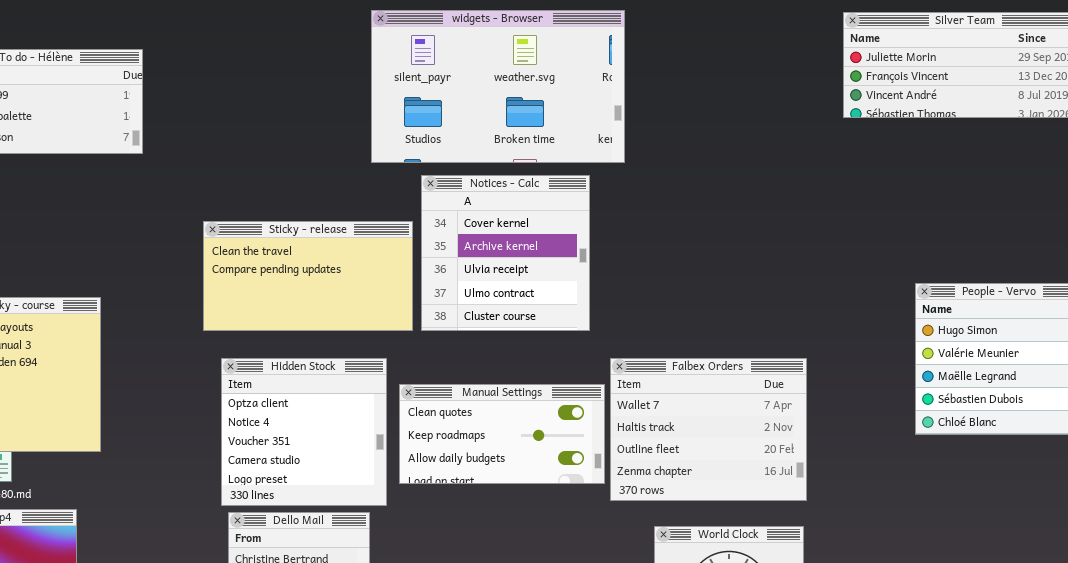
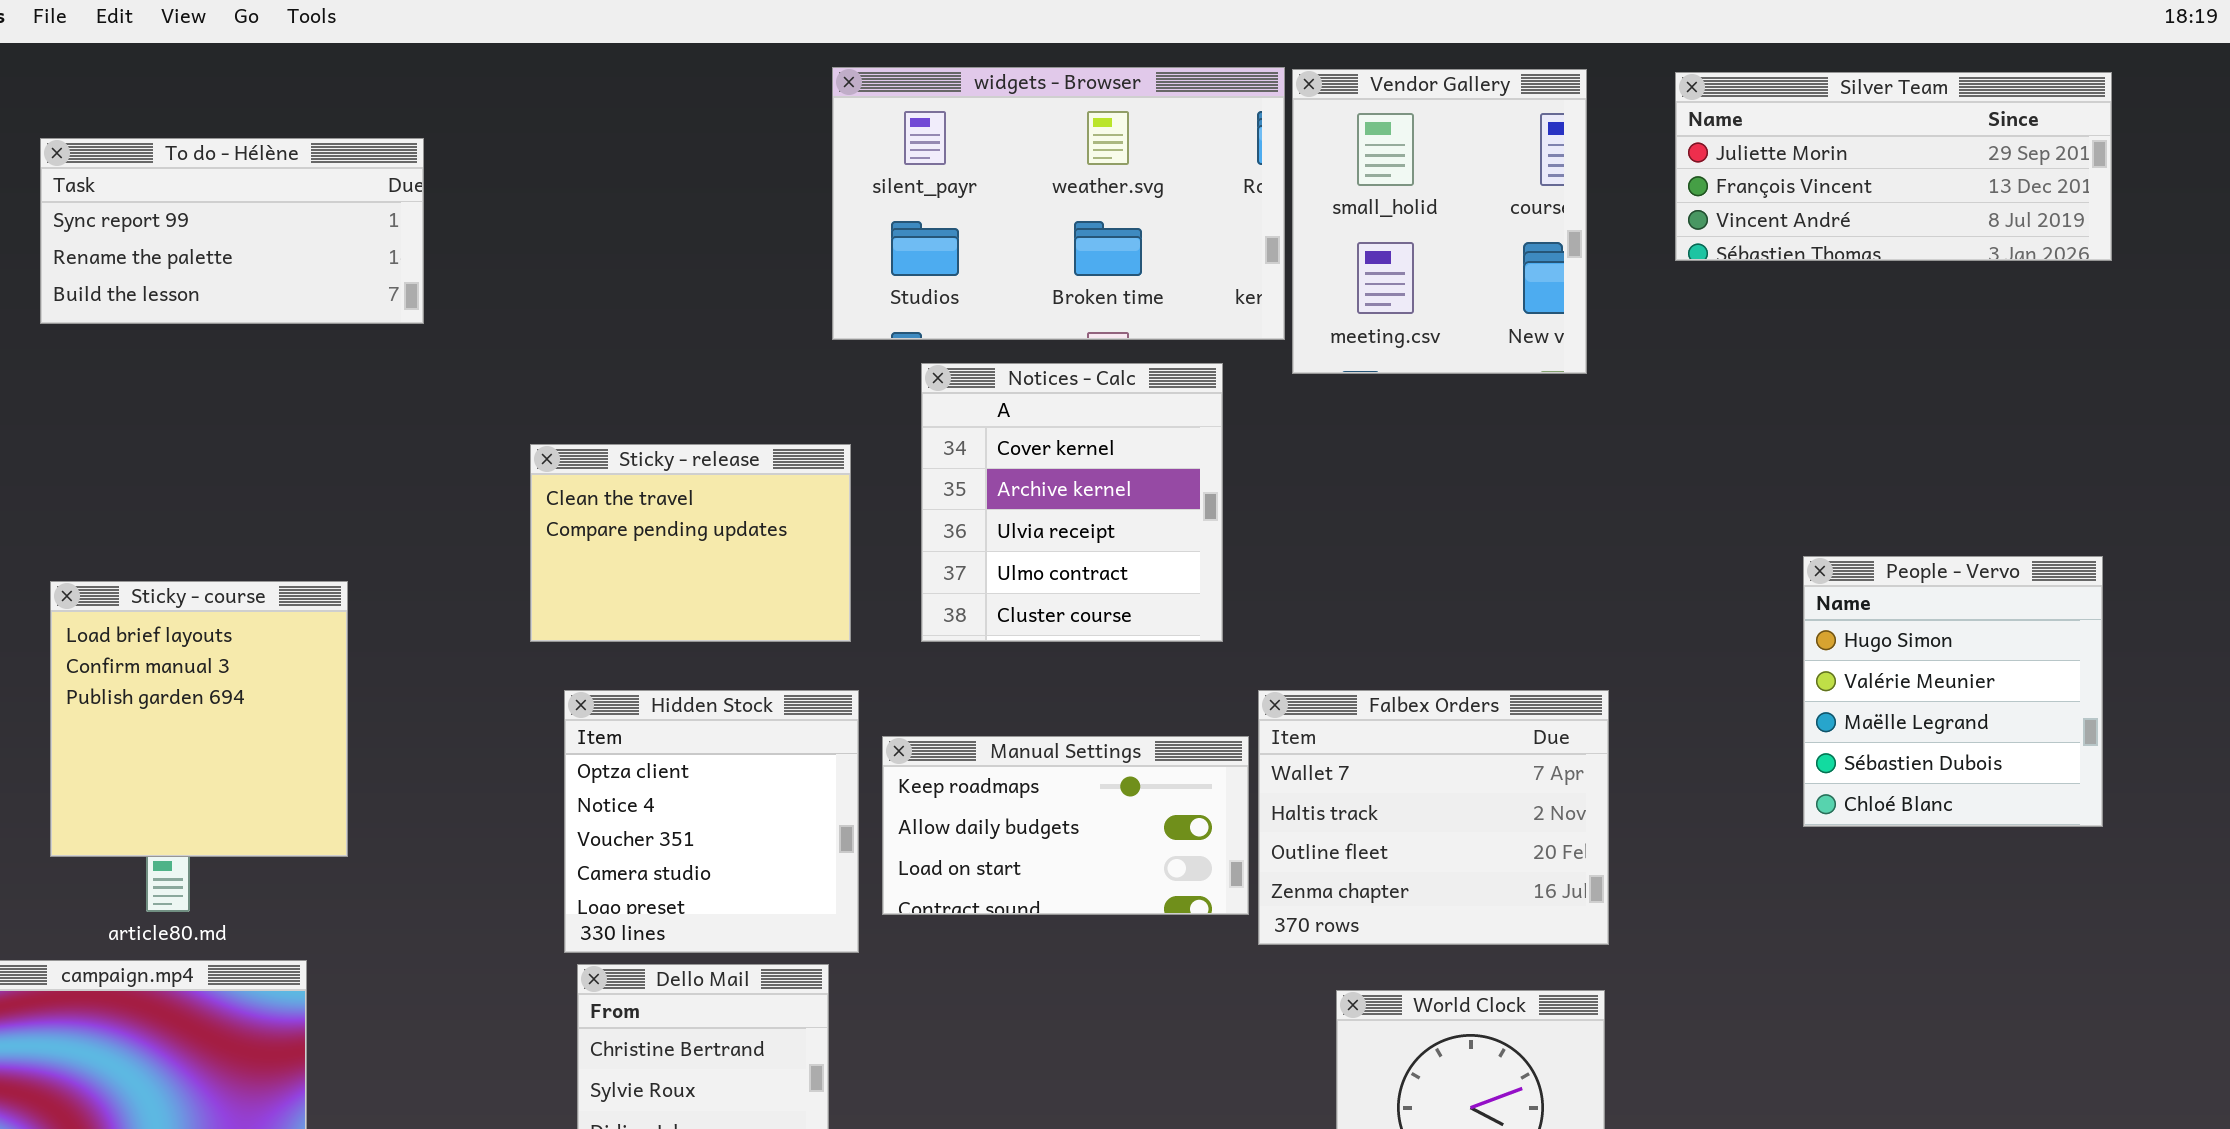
Vendor Gallery: none -> [1292,69,1587,374], opened
Sticky - release: [203,221,413,331] -> [530,444,851,642], resized
Manual Settings: [399,384,605,484] -> [882,736,1249,915], scrolled down 1 row

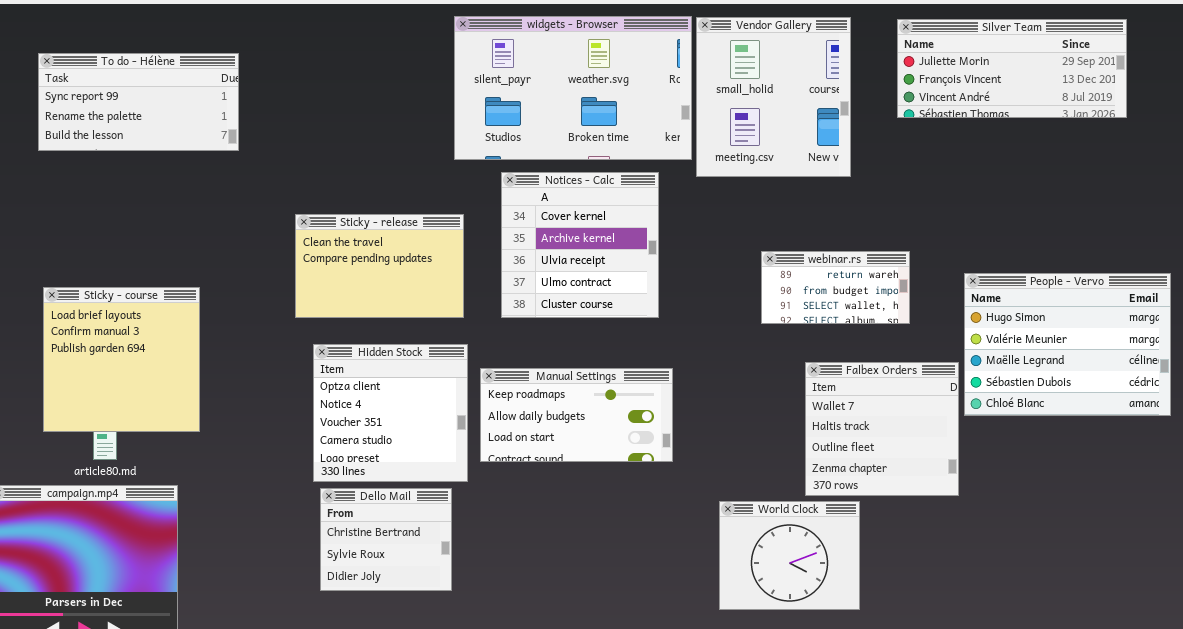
webinar.rs: none -> [761,251,910,324], opened
People - Vervo: [1803,556,2103,827] -> [964,273,1171,416], resized
Falbex Orders: [1258,690,1609,945] -> [805,362,959,496], moved, resized

